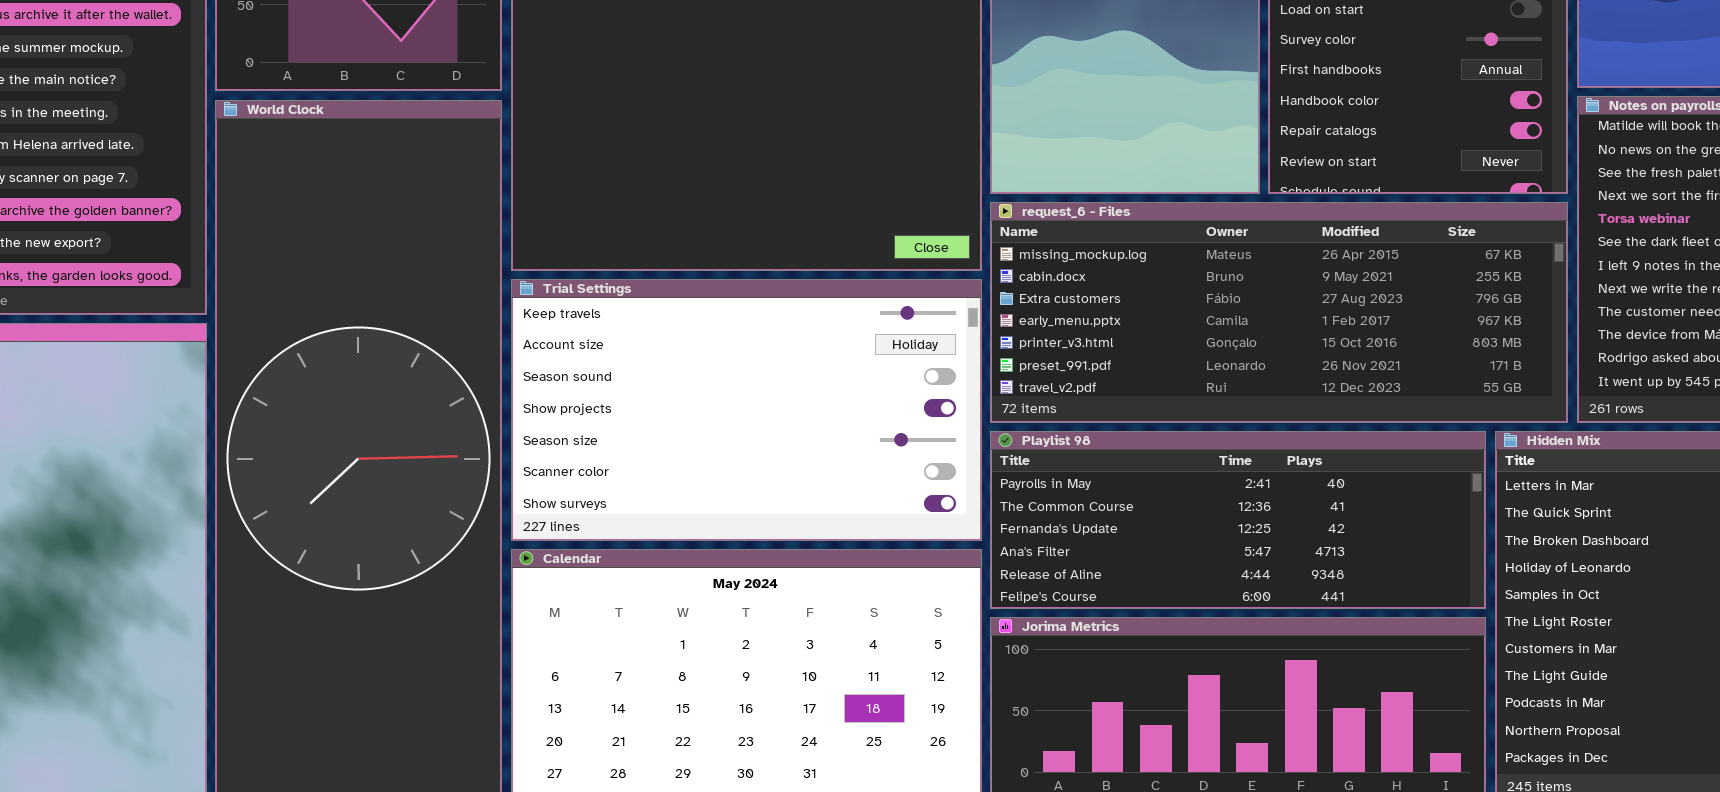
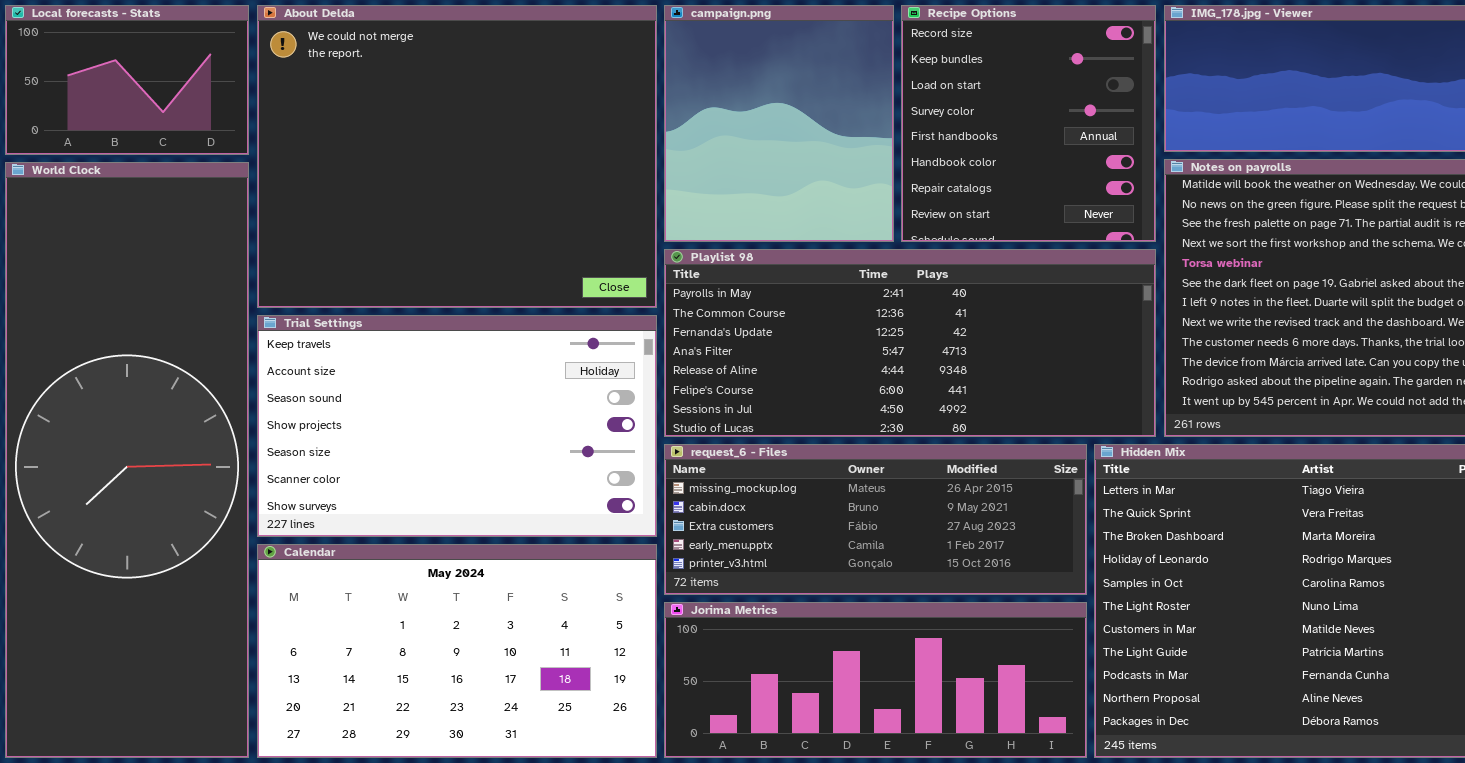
request_6 - Files: [990,202,1568,423] -> [664,444,1087,595], moved, resized
Playlist 98: [990,431,1486,609] -> [664,249,1156,437], moved, resized

